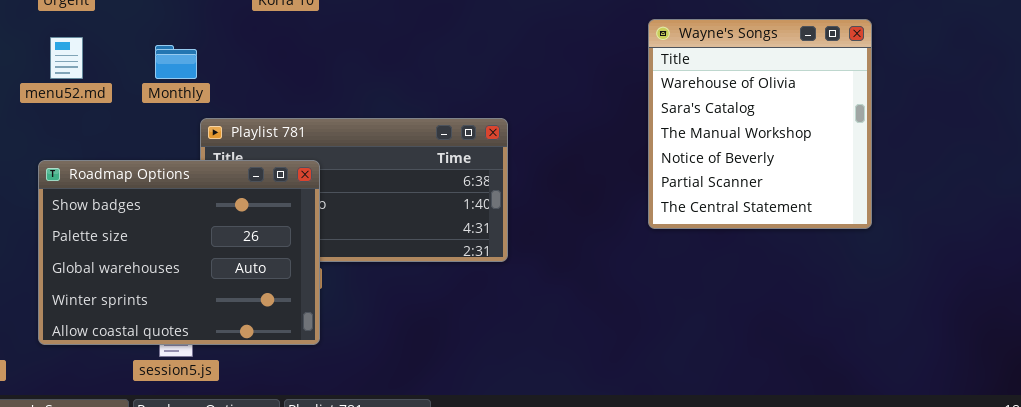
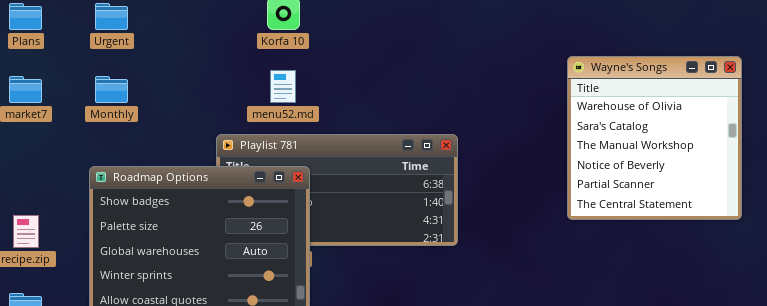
menu52.md: [50,37,83,79] -> [270,70,296,103], moved
Monthly: [155,45,197,79] -> [95,76,128,103], moved

